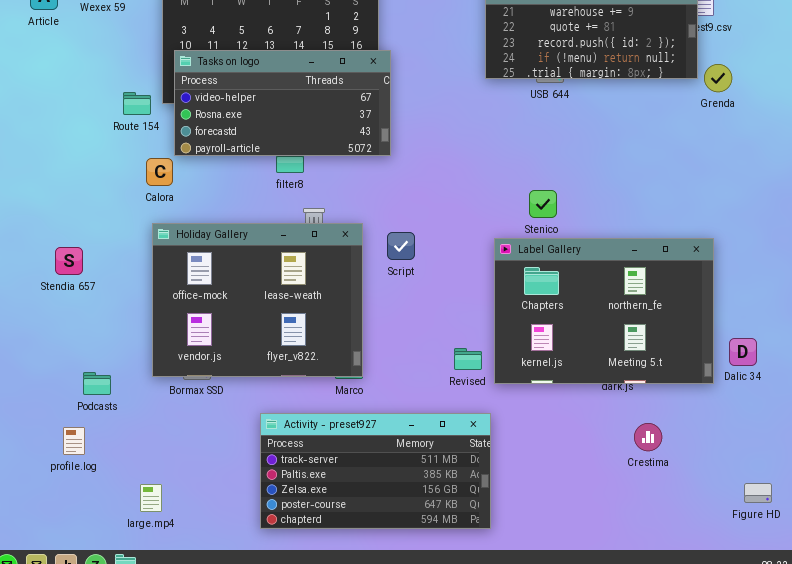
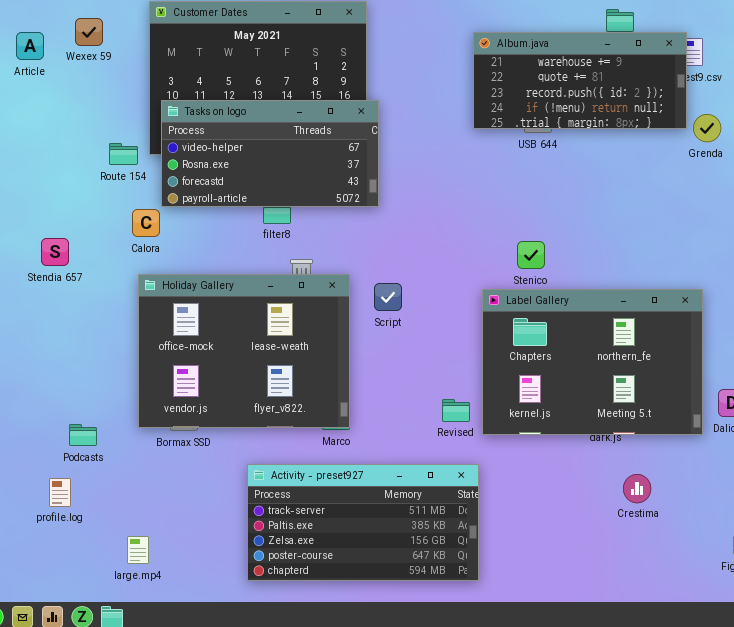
Stendia 657: [55,247,83,275] -> [41,238,69,266], moved

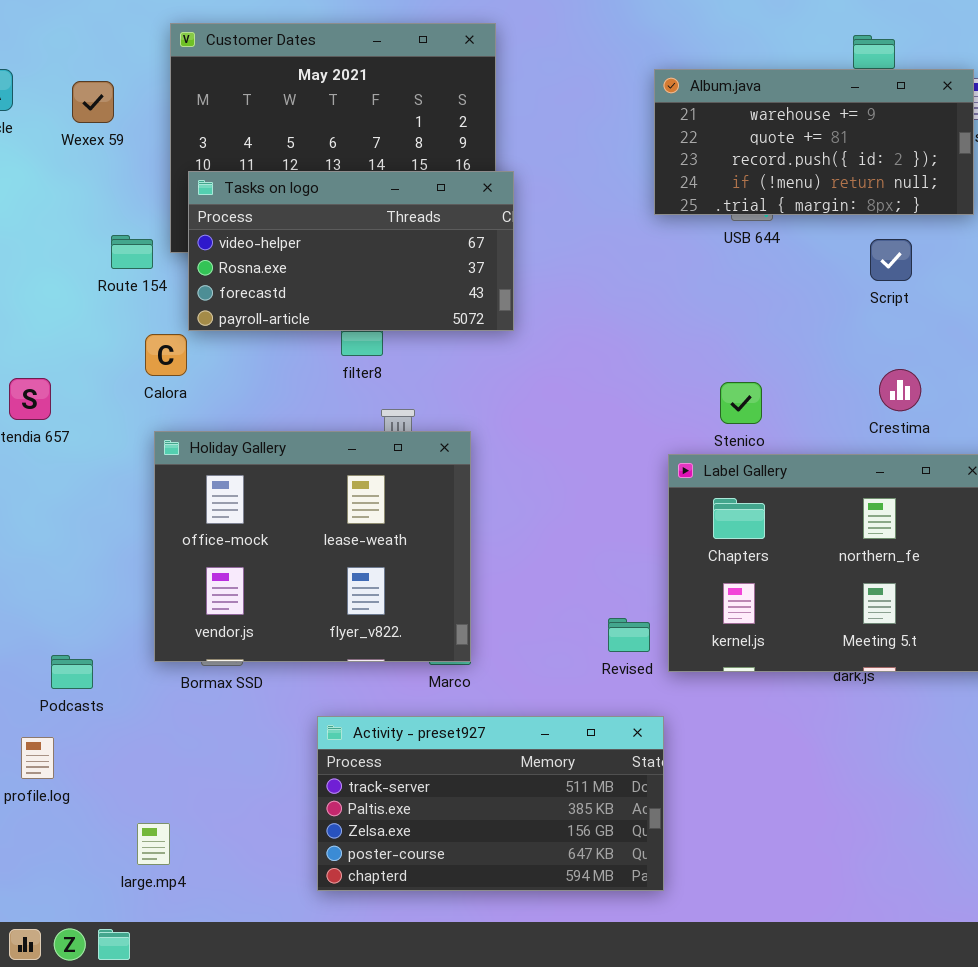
Wexex 59: [75,18,103,46] -> [72,81,114,123], moved
Script: [374,283,402,311] -> [870,239,912,281], moved
Crestima: [623,474,651,503] -> [879,369,921,411], moved

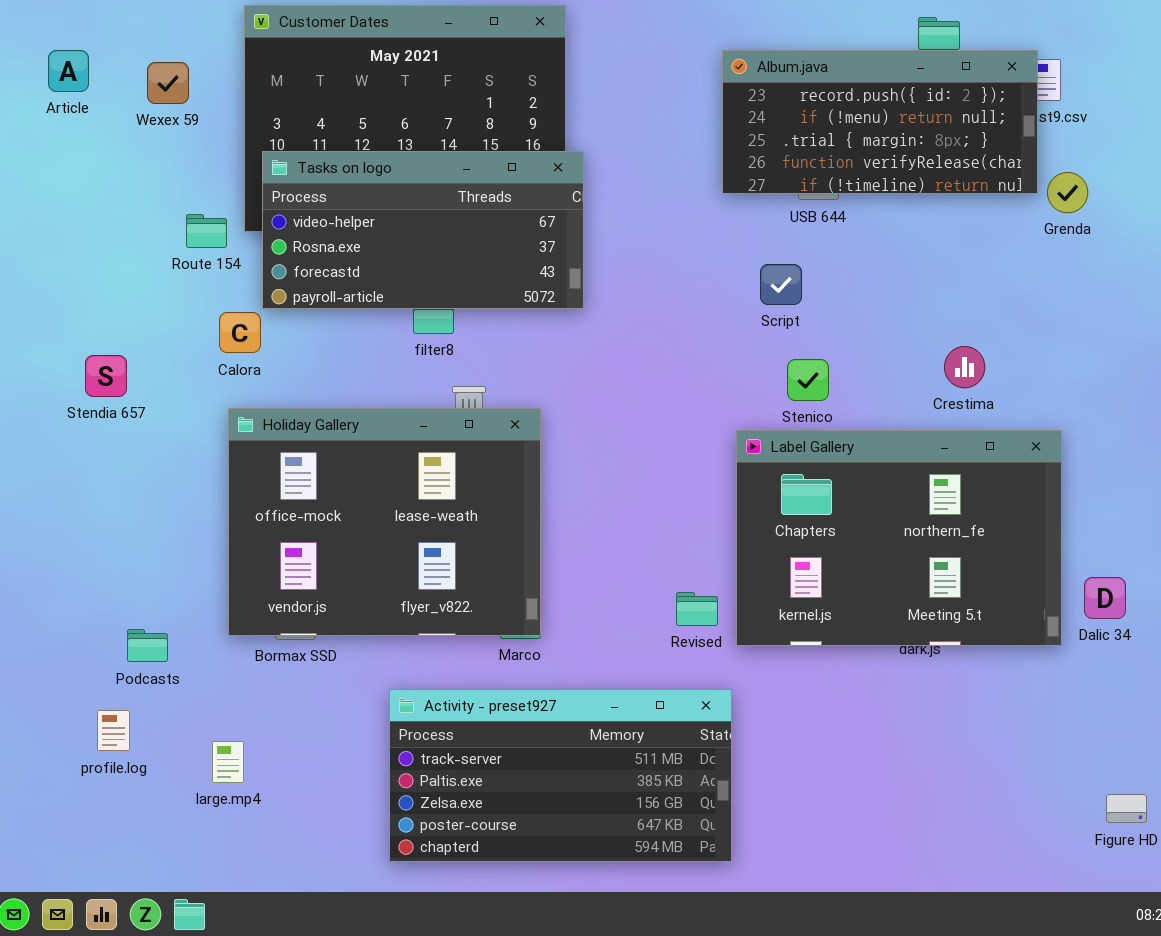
Album.java: [654,69,974,215] -> [722,50,1038,194], scrolled down 2 rows
Script: [870,239,912,281] -> [760,264,802,305], moved
large.mp4: [137,823,170,865] -> [212,741,244,783], moved

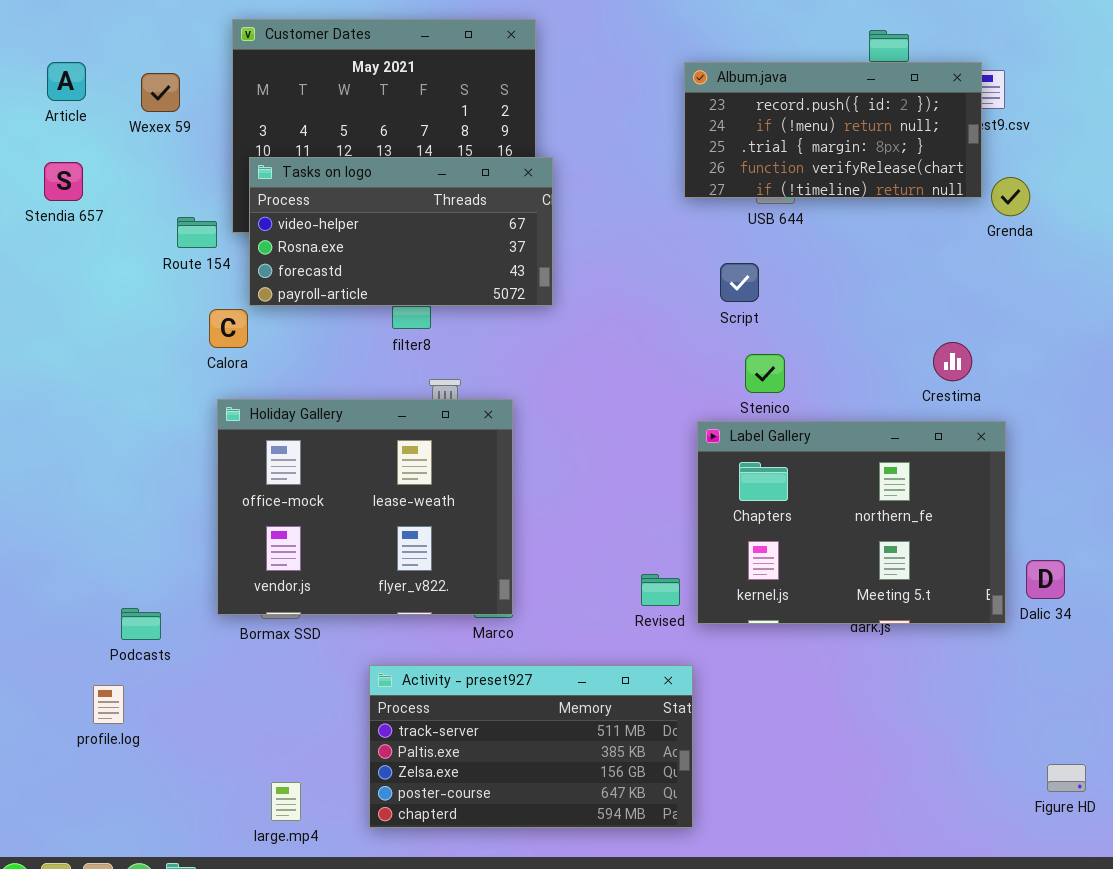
Crestima: [944,346,985,388] -> [933,342,972,381], moved
Stendia 657: [85,355,127,397] -> [44,162,83,201], moved
large.mp4: [212,741,244,783] -> [271,782,301,821], moved

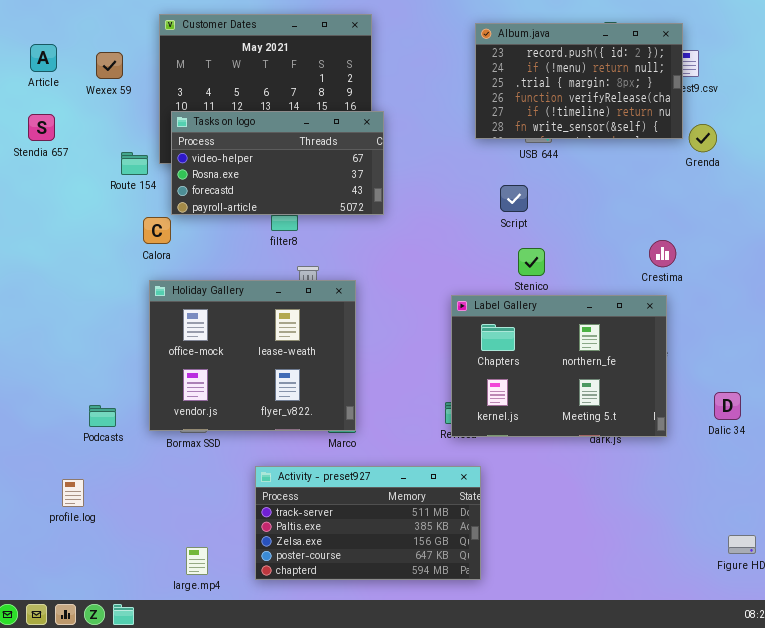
Album.java: [684,62,982,198] -> [475,23,683,139], resized
Label Gallery: [697,421,1006,624] -> [451,295,667,437], moved
Podcasts: [121,608,161,640] -> [89,405,116,427], moved

